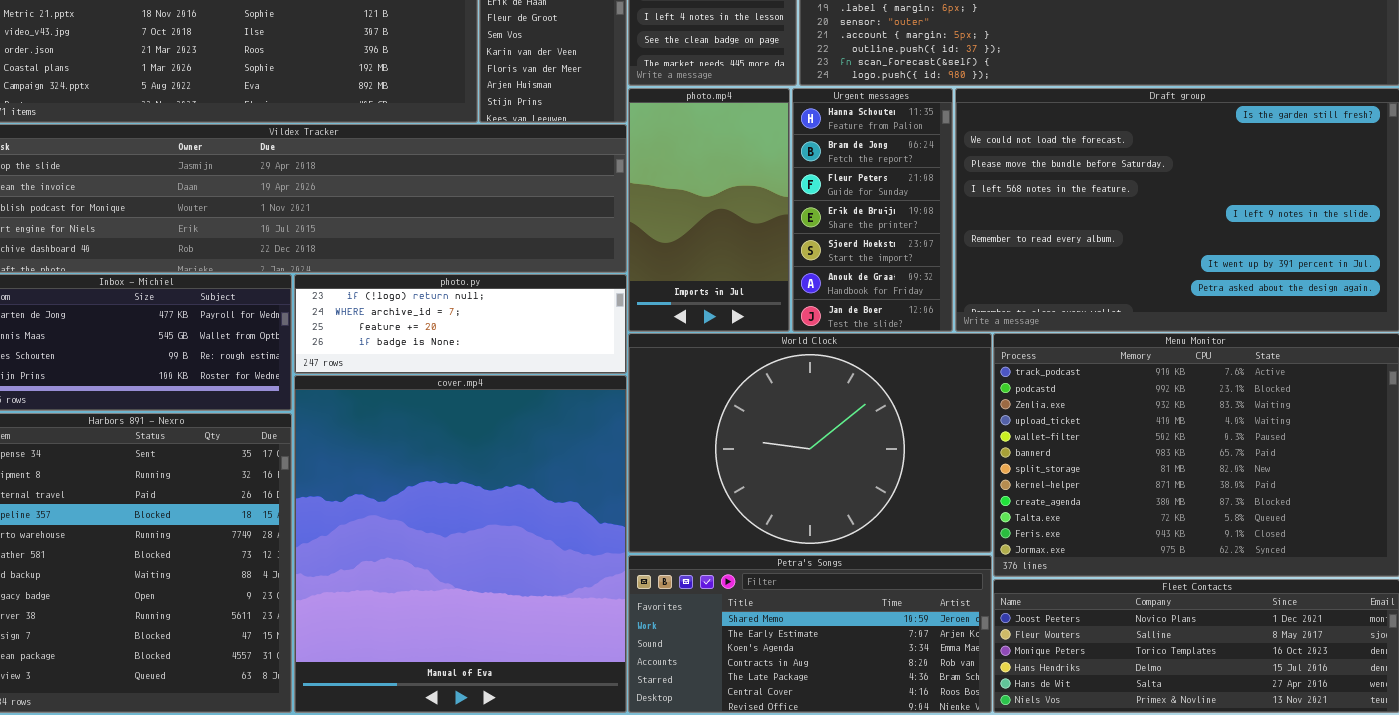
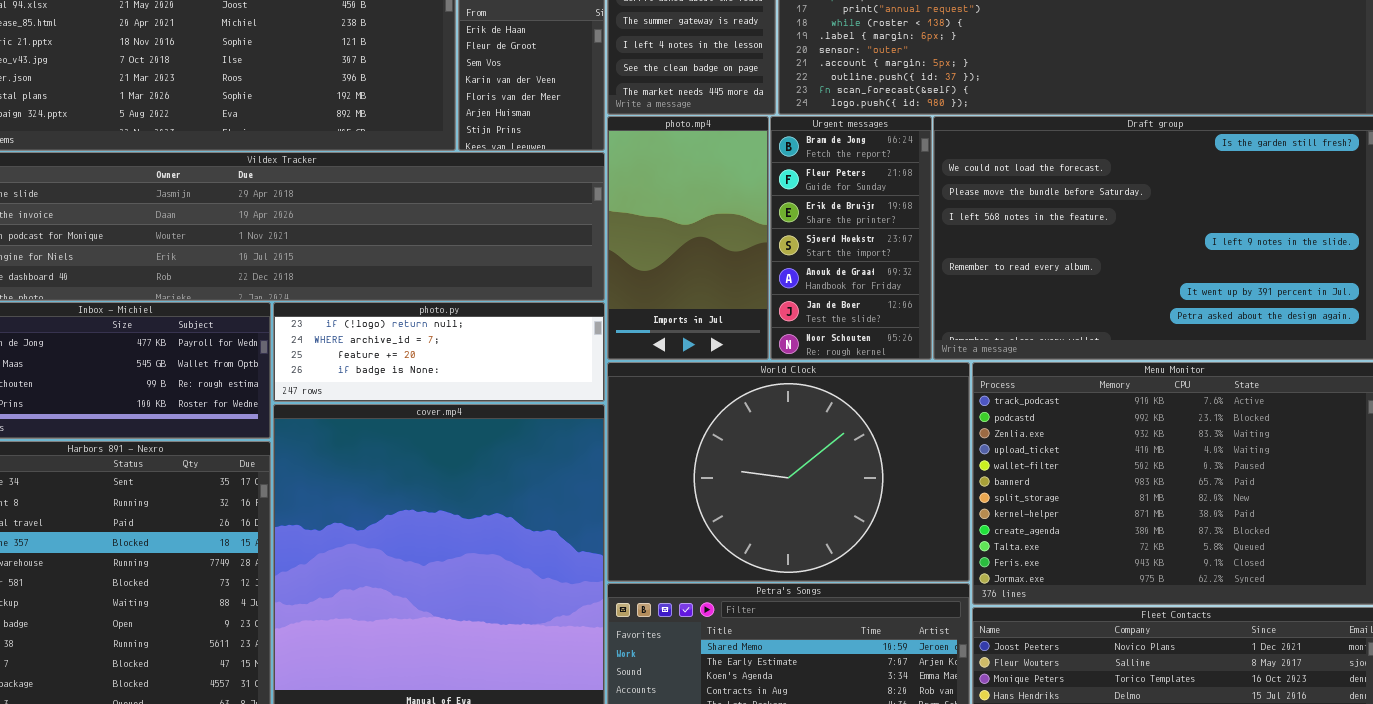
Urgent messages: [792,88,953,332] -> [770,116,932,360], scrolled down 1 row

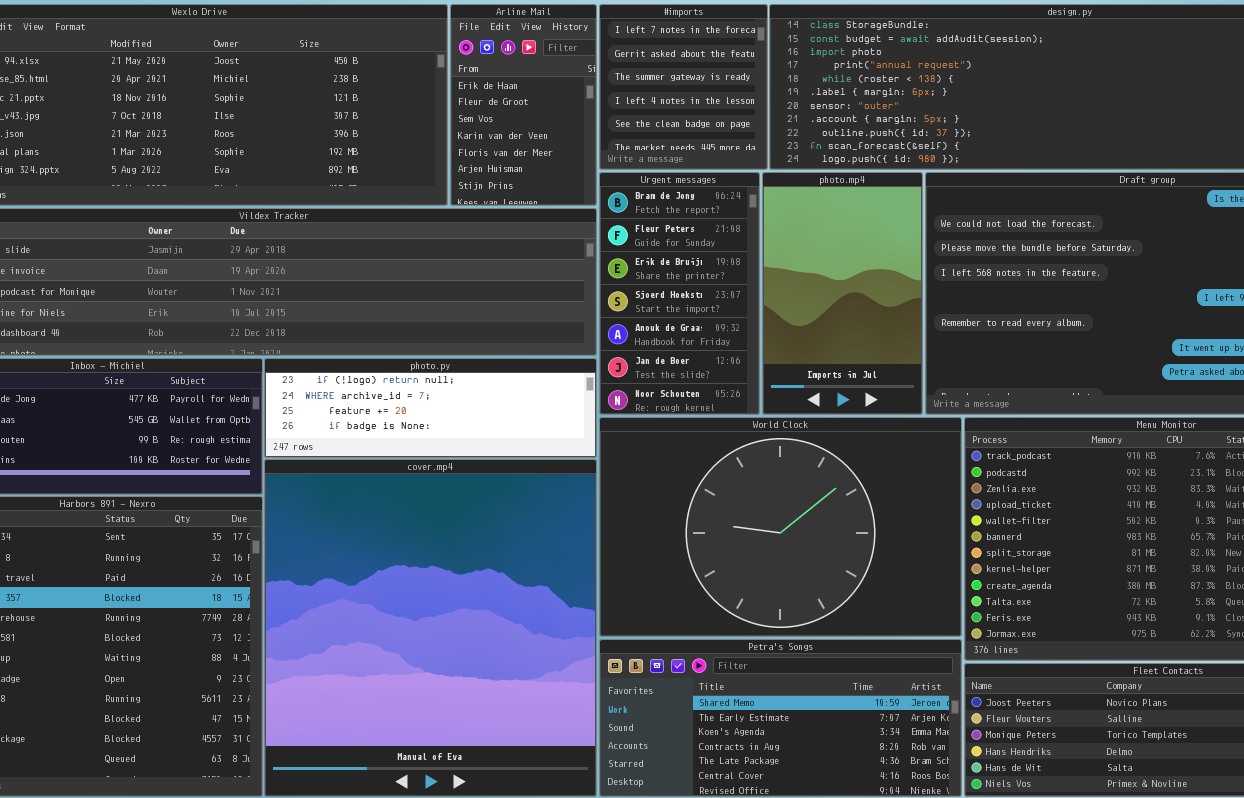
photo.mp4: [607,116,769,360] -> [762,172,923,415], moved
Urgent messages: [770,116,932,360] -> [599,172,760,415], moved

